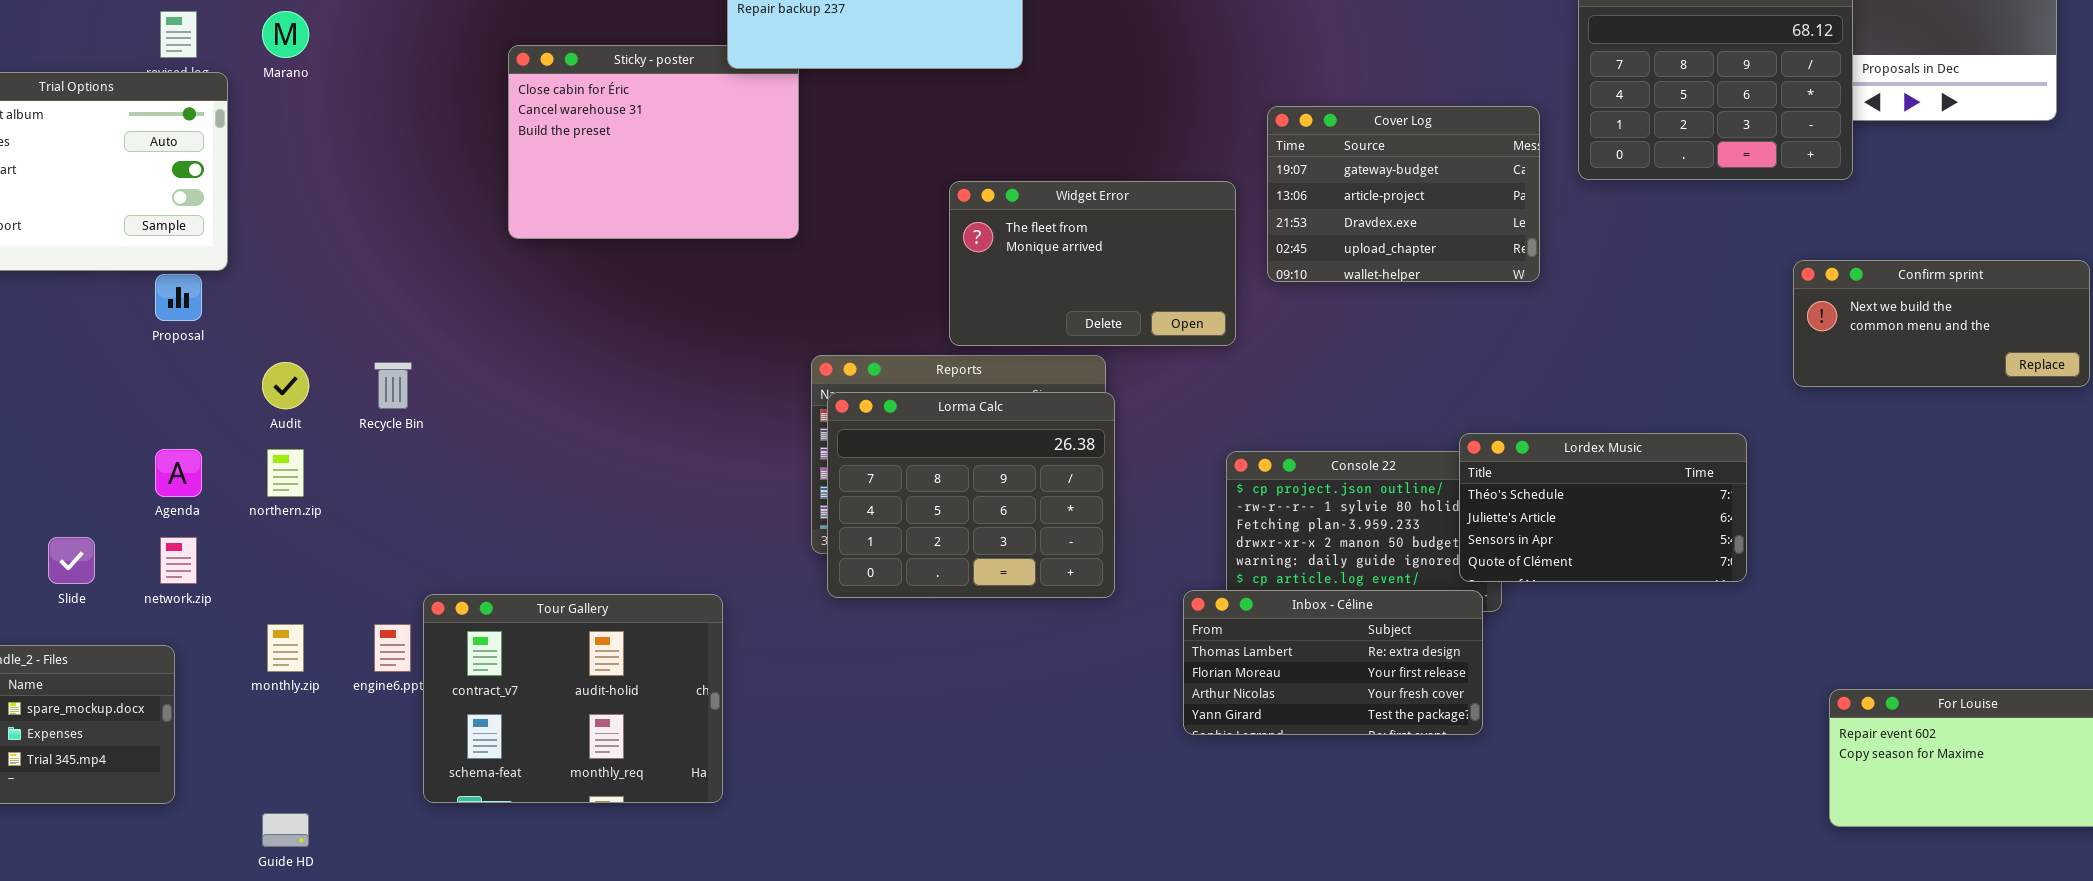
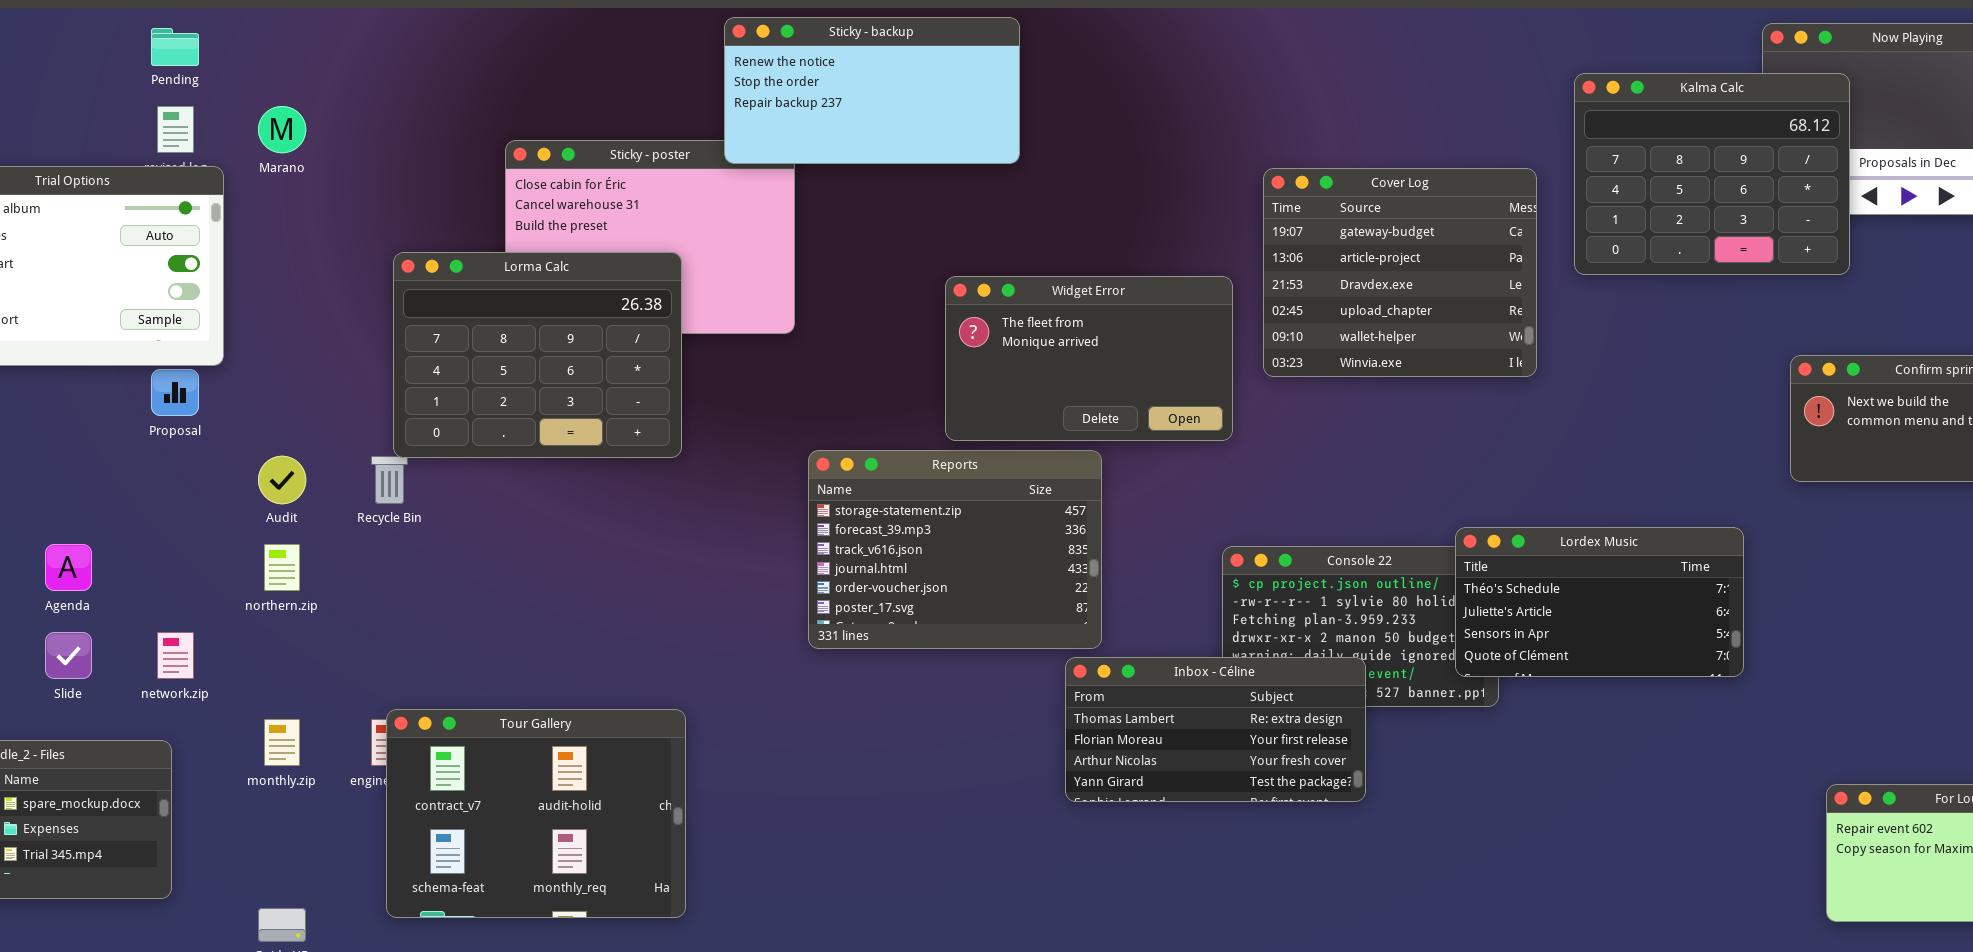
Cover Log: [1267,106,1540,282] -> [1263,168,1537,377], resized
Lorma Calc: [827,392,1115,598] -> [393,252,682,458], moved
Agenda: [155,449,202,497] -> [45,544,92,591], moved
Inbox - Céline: [1183,590,1483,735] -> [1065,657,1366,802], moved
Tour Gallery: [423,594,723,803] -> [386,709,686,918], moved

